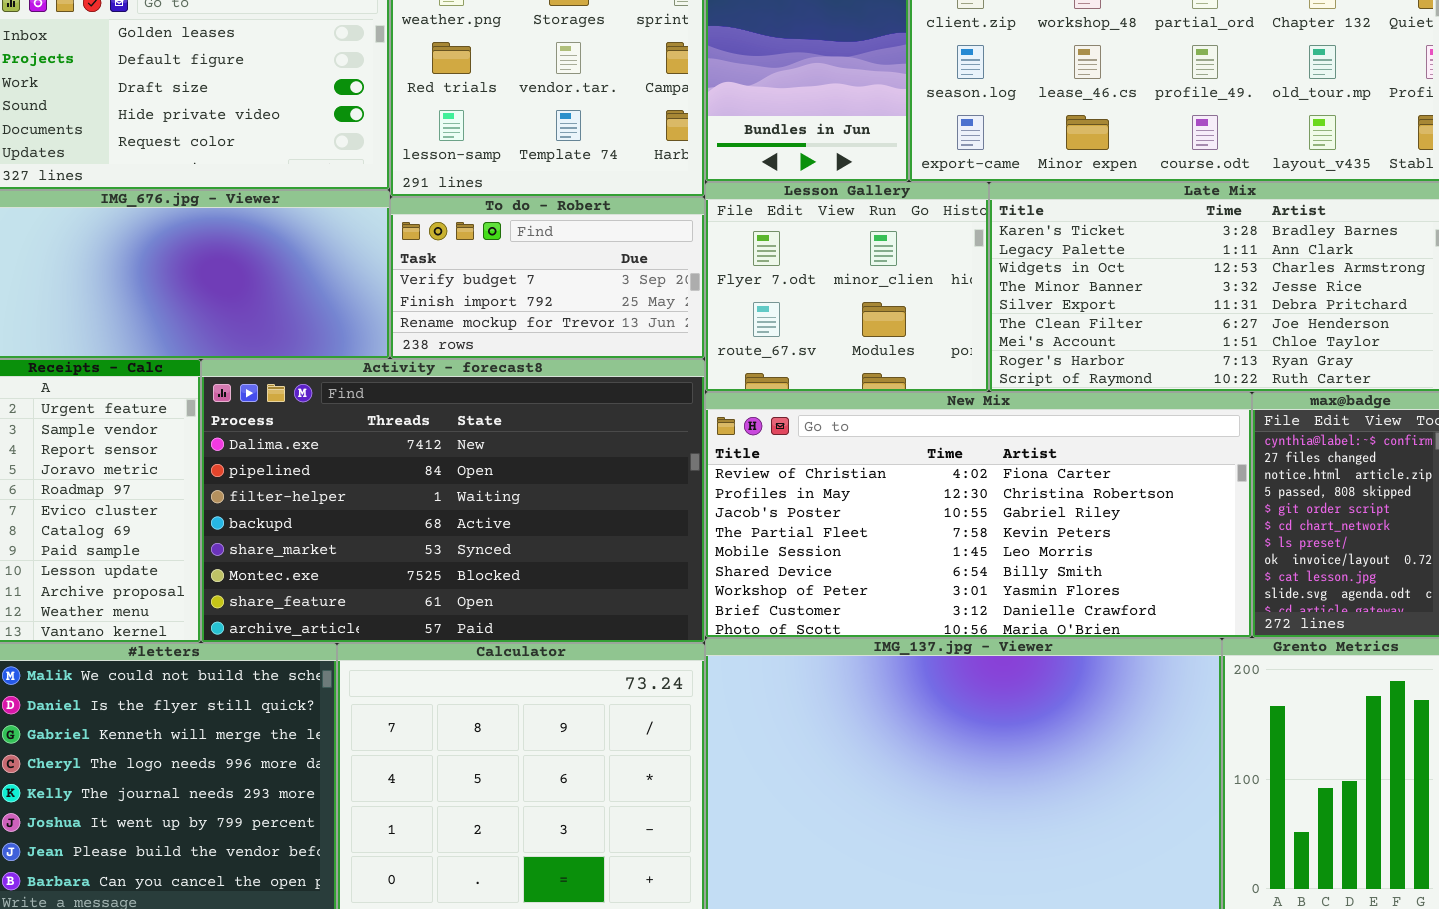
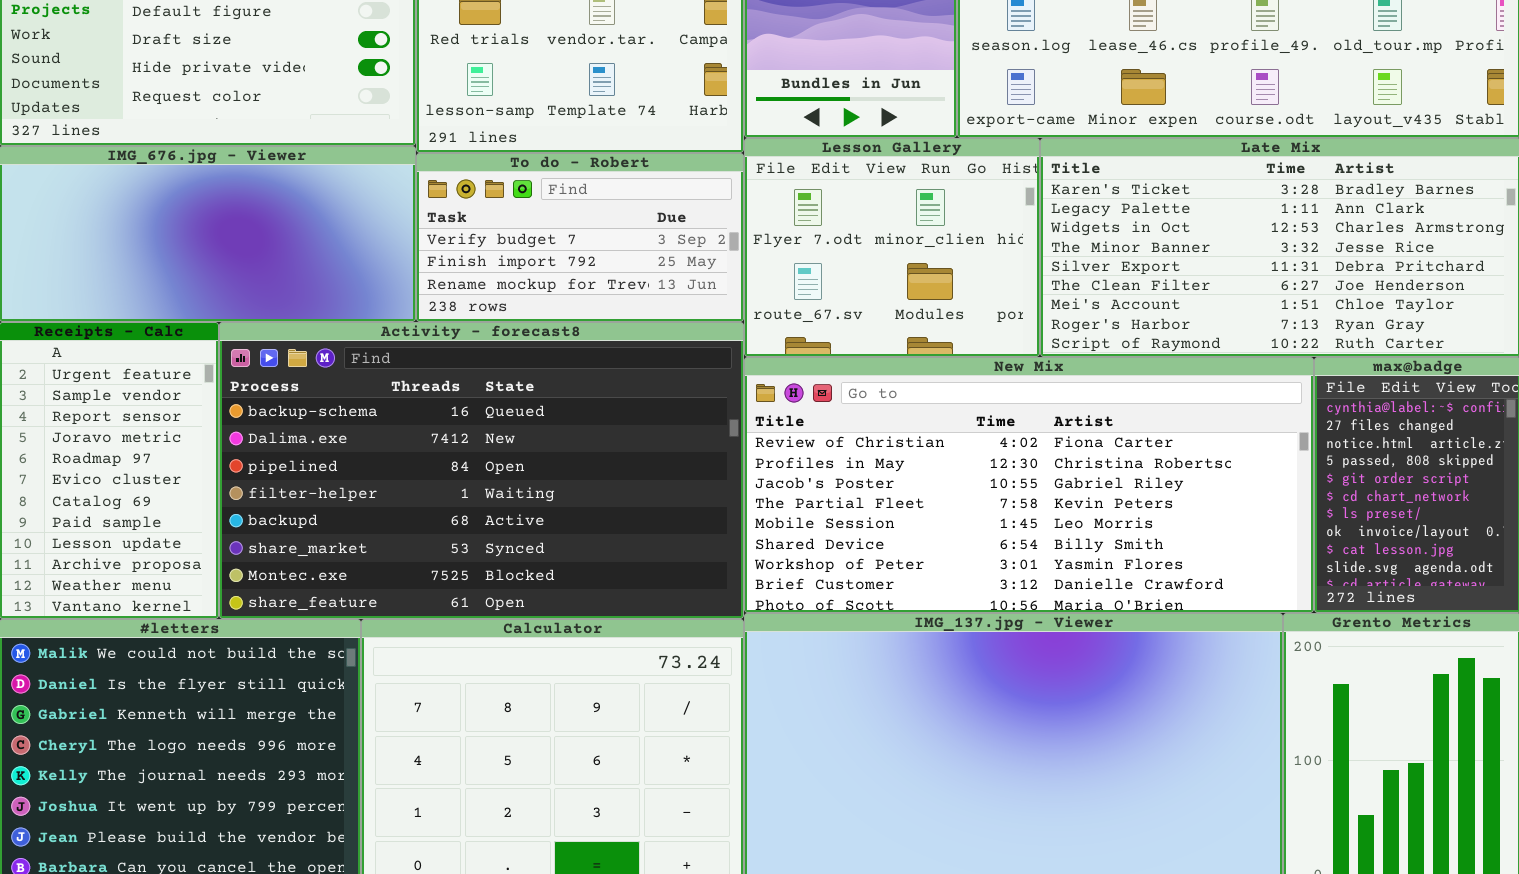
Activity - forecast8: [201,359,705,643] -> [219,322,744,619], scrolled up 1 row

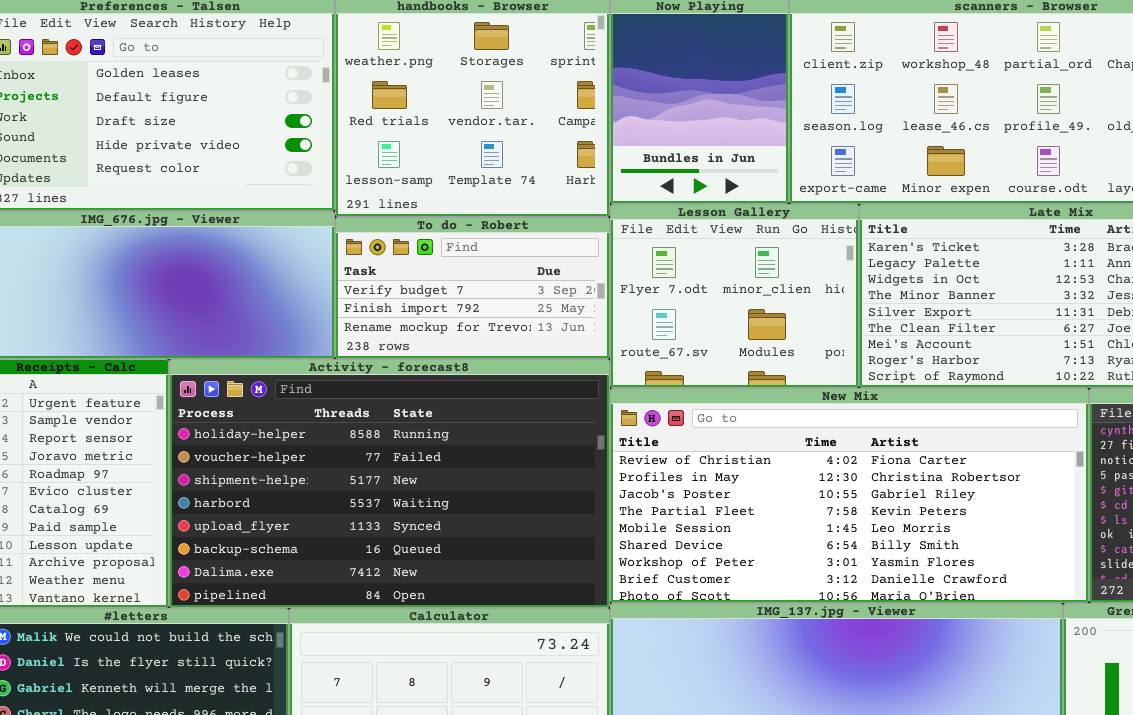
Activity - forecast8: [219,322,744,619] -> [169,359,610,608], scrolled up 5 rows

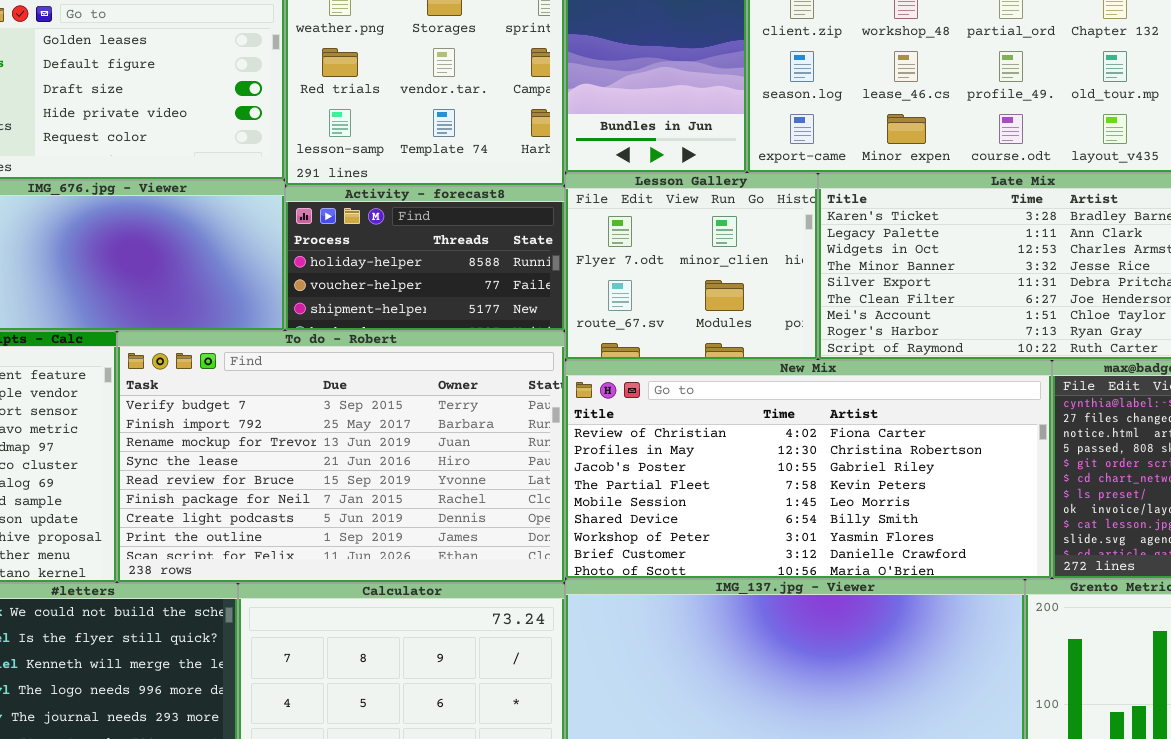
To do - Robert: [335,217,610,359] -> [117,331,565,583], moved, resized
Activity - forecast8: [169,359,610,608] -> [285,186,565,331], moved, resized

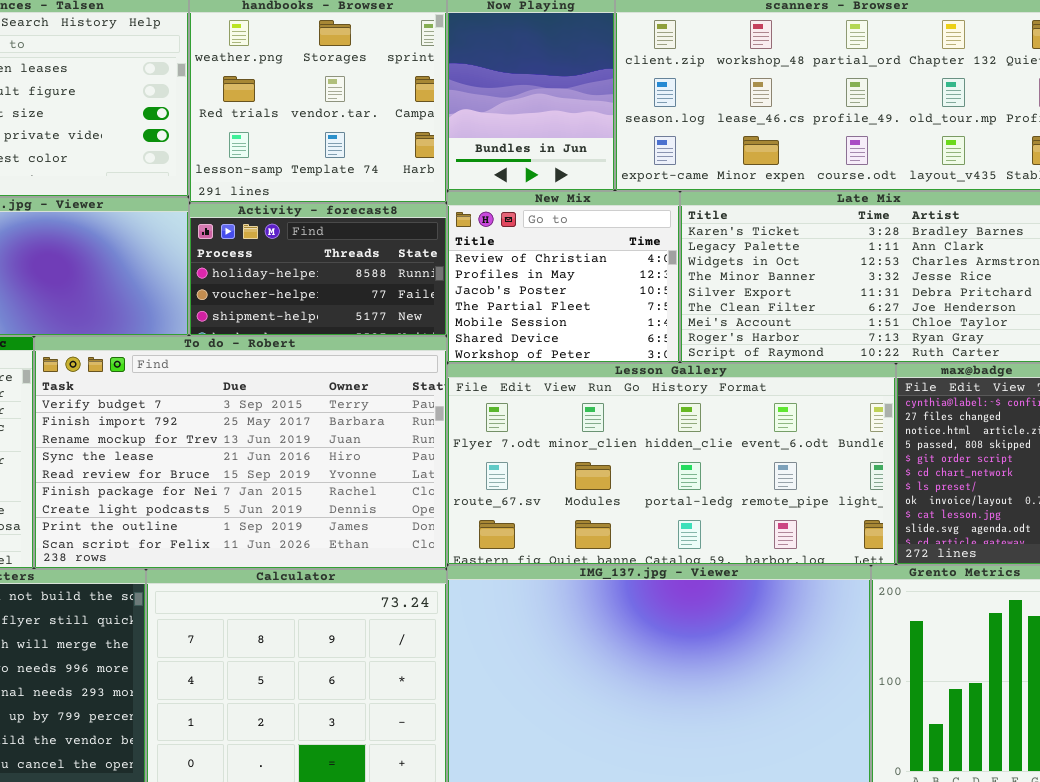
Lesson Gallery: [565,173,818,360] -> [447,363,896,565], moved, resized
New Mix: [565,360,1052,579] -> [447,191,680,363], moved, resized

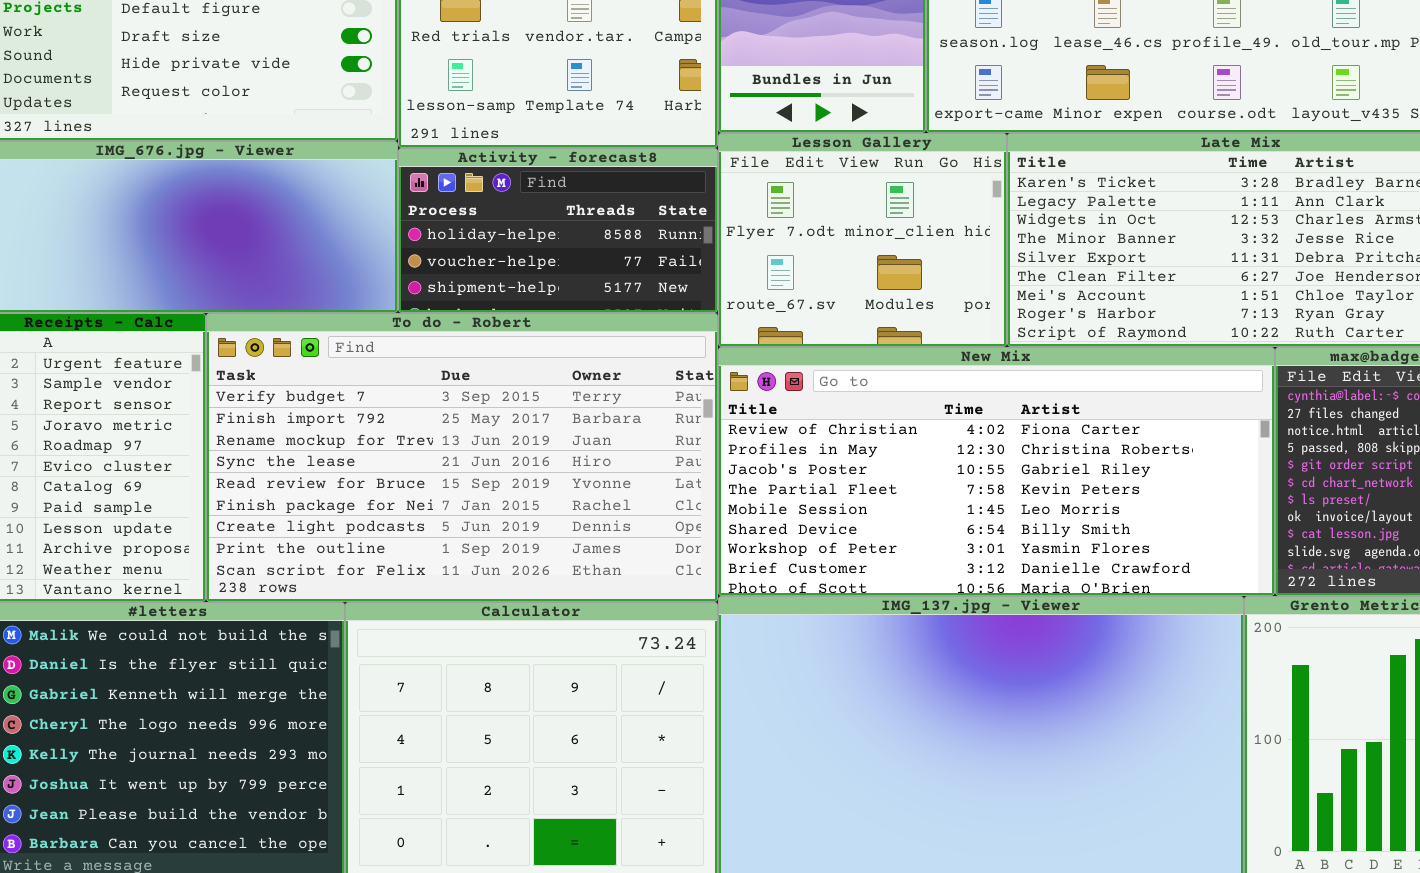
New Mix: [447,191,680,363] -> [718,347,1275,596], moved, resized
Lesson Gallery: [447,363,896,565] -> [718,133,1007,347], moved, resized

